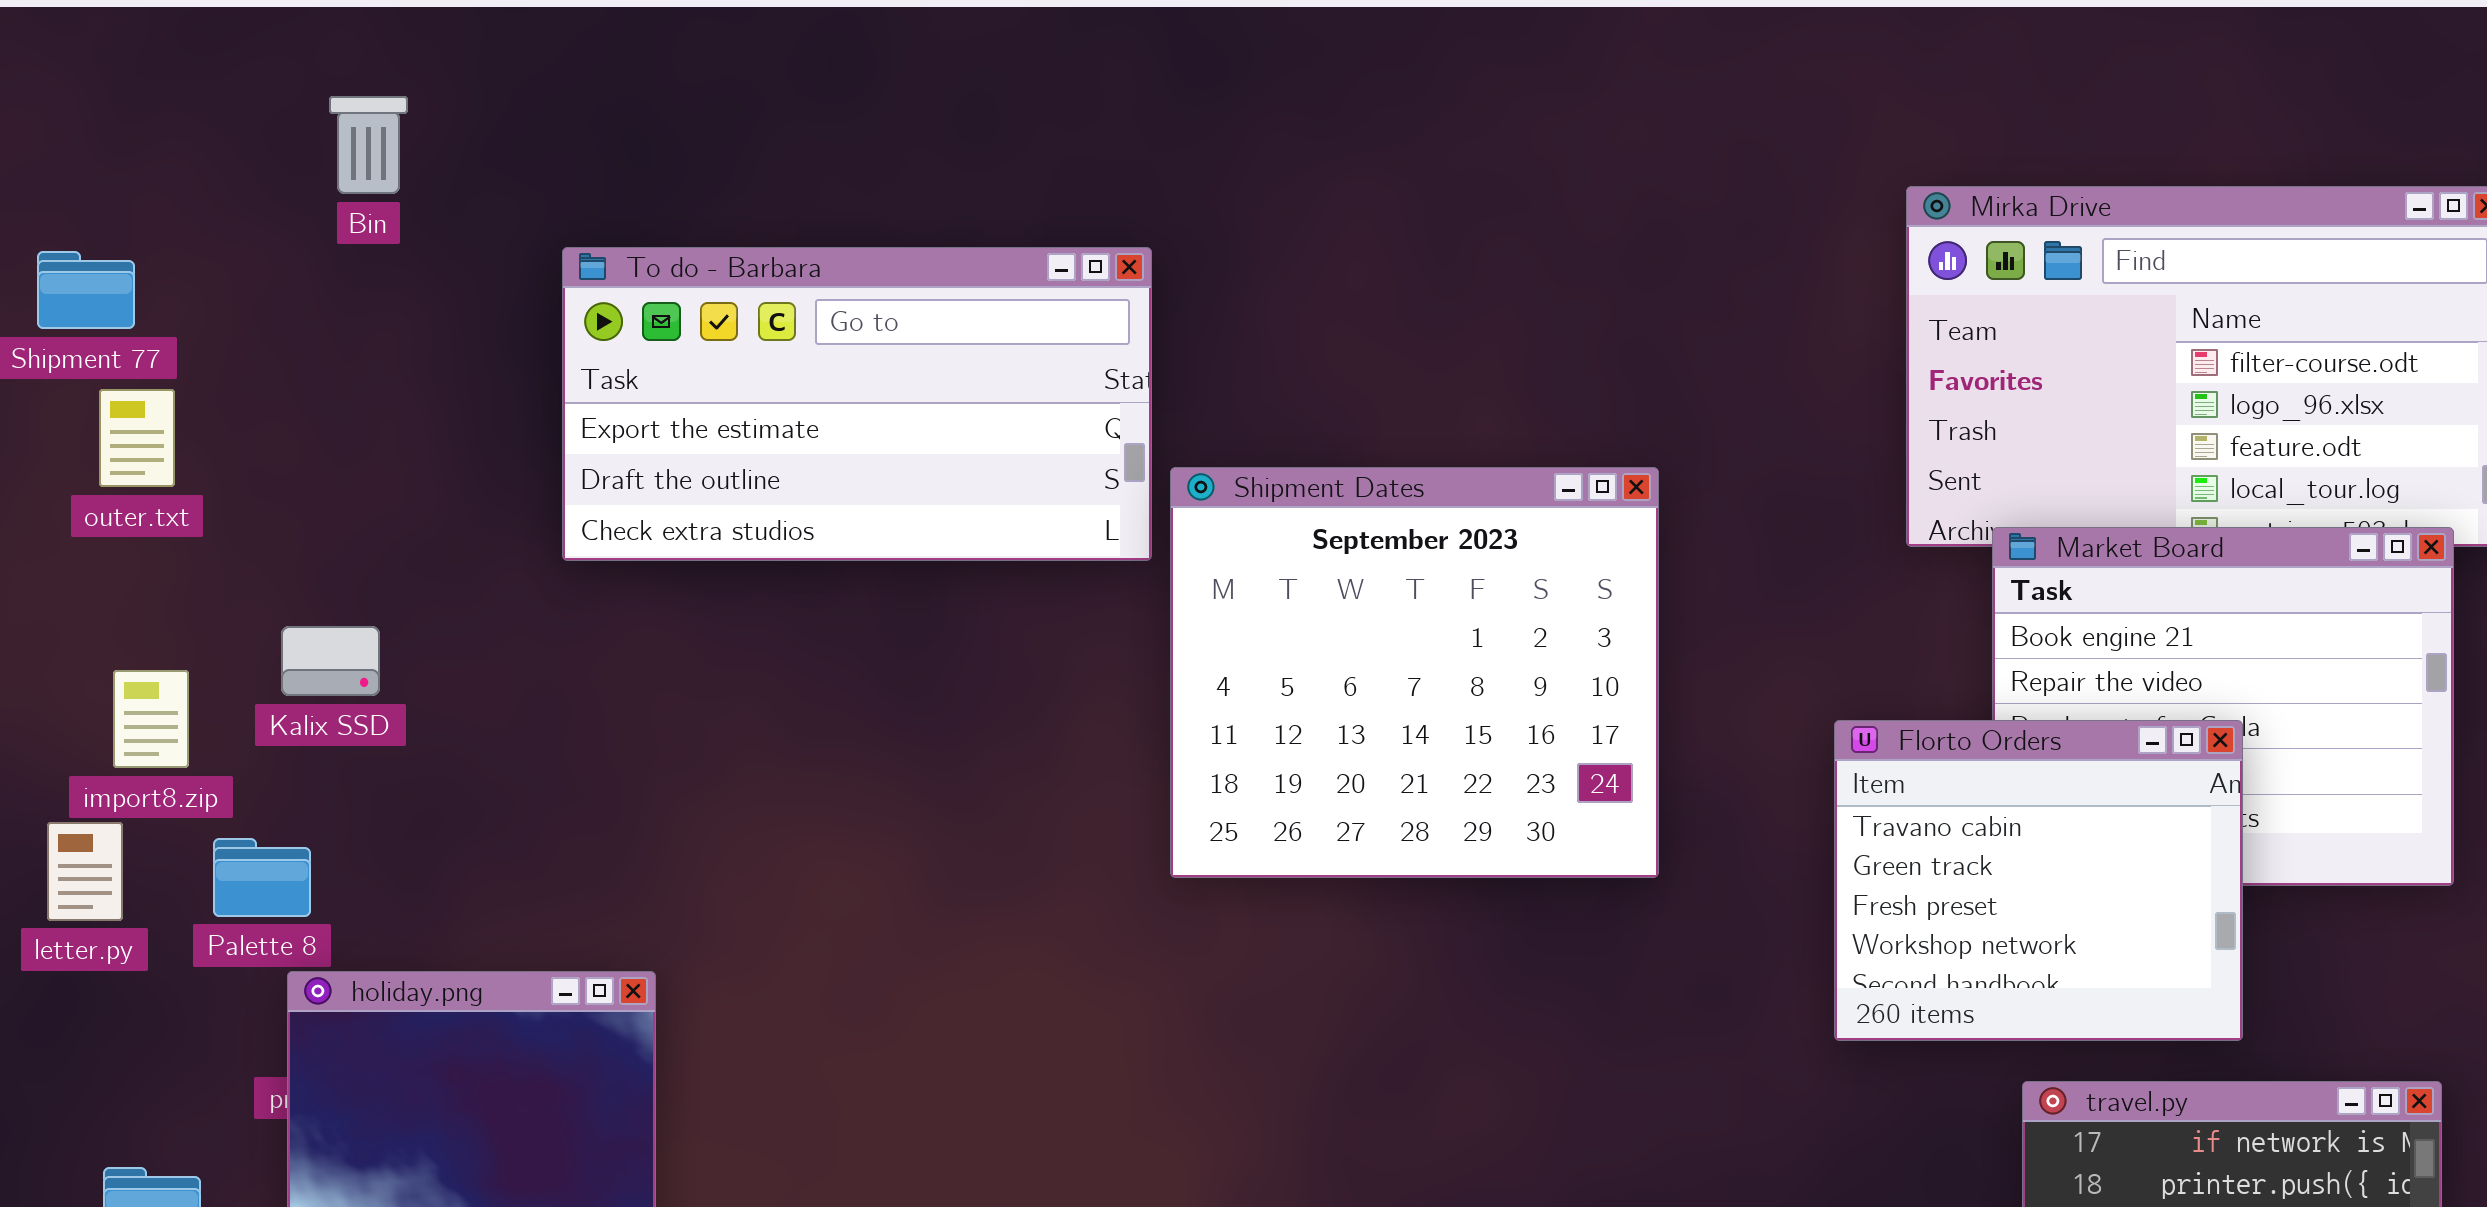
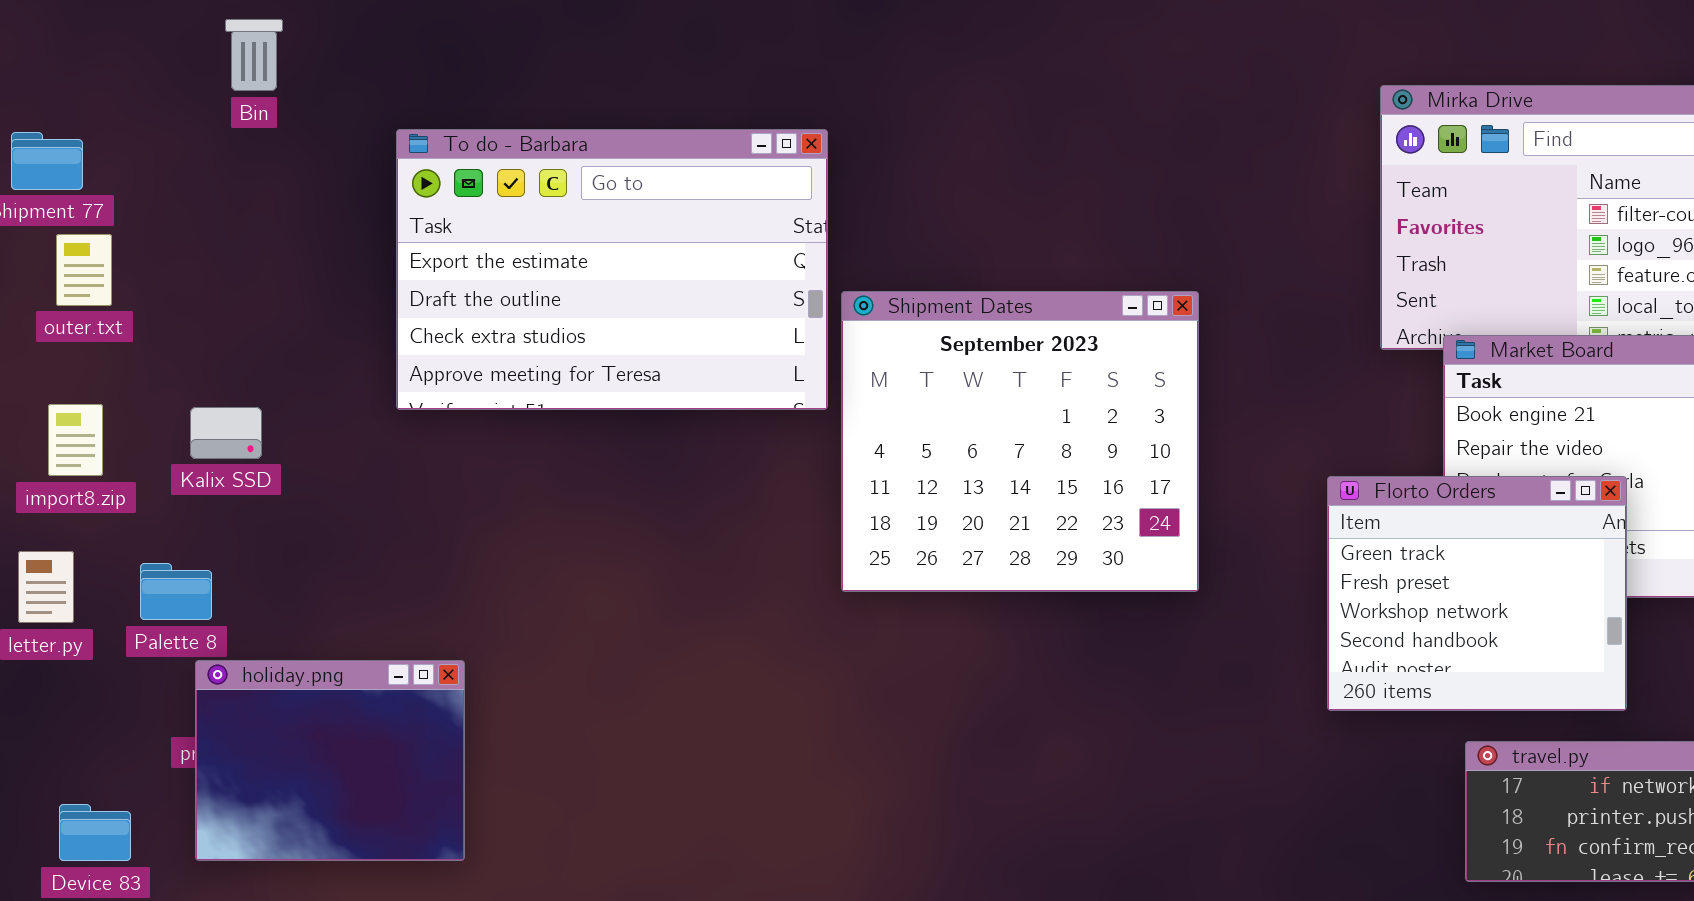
To do - Barbara: [562,247,1152,561] -> [396,129,828,410], resized
import8.zip: [113,670,189,768] -> [48,404,103,476], moved
Florto Orders: [1834,720,2243,1041] -> [1327,476,1627,711], scrolled down 1 row

